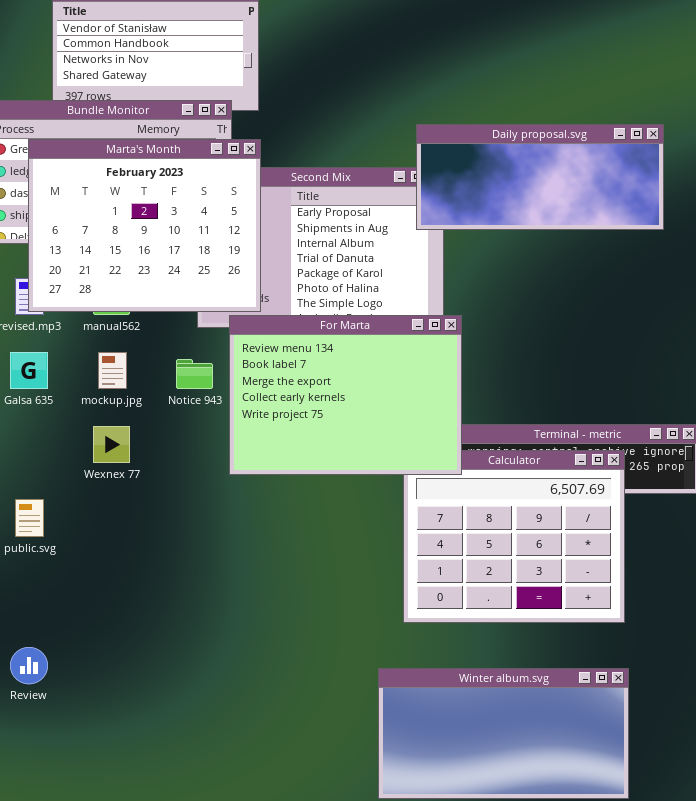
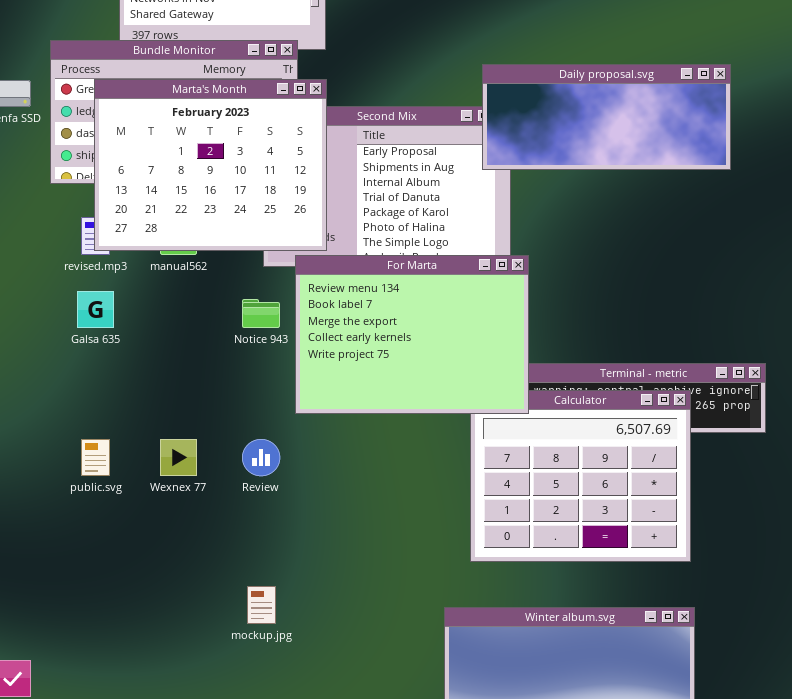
mockup.jpg: [98,352,127,389] -> [247,586,276,624], moved
Wexnex 77: [93,426,130,463] -> [160,439,197,476], moved
Review: [10,647,48,684] -> [242,439,280,476], moved

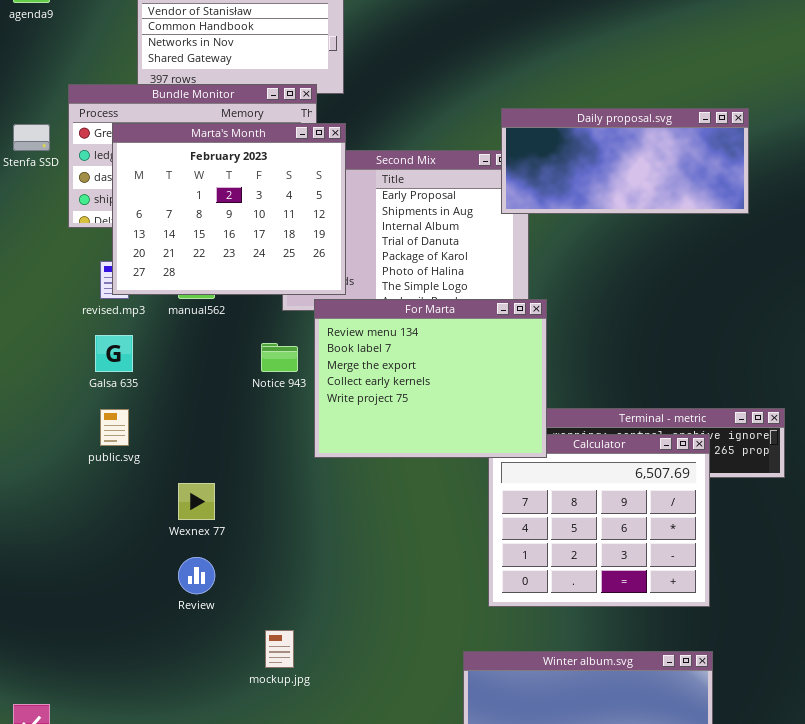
public.svg: [81,439,110,476] -> [100,409,129,446], moved
Review: [242,439,280,476] -> [178,557,215,594], moved

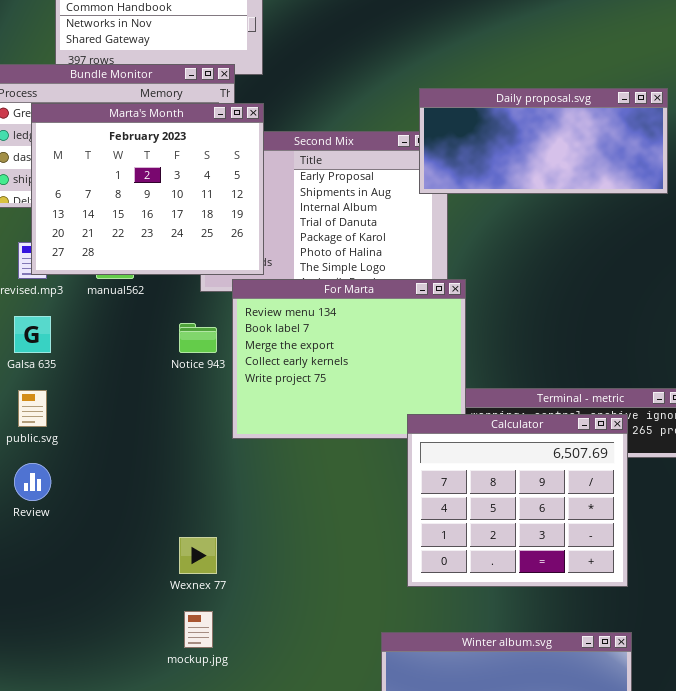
Calculator: [488,434,710,607] -> [407,414,628,587], raised
Wexnex 77: [178,483,215,520] -> [179,537,217,574], moved
Review: [178,557,215,594] -> [14,463,51,501], moved

